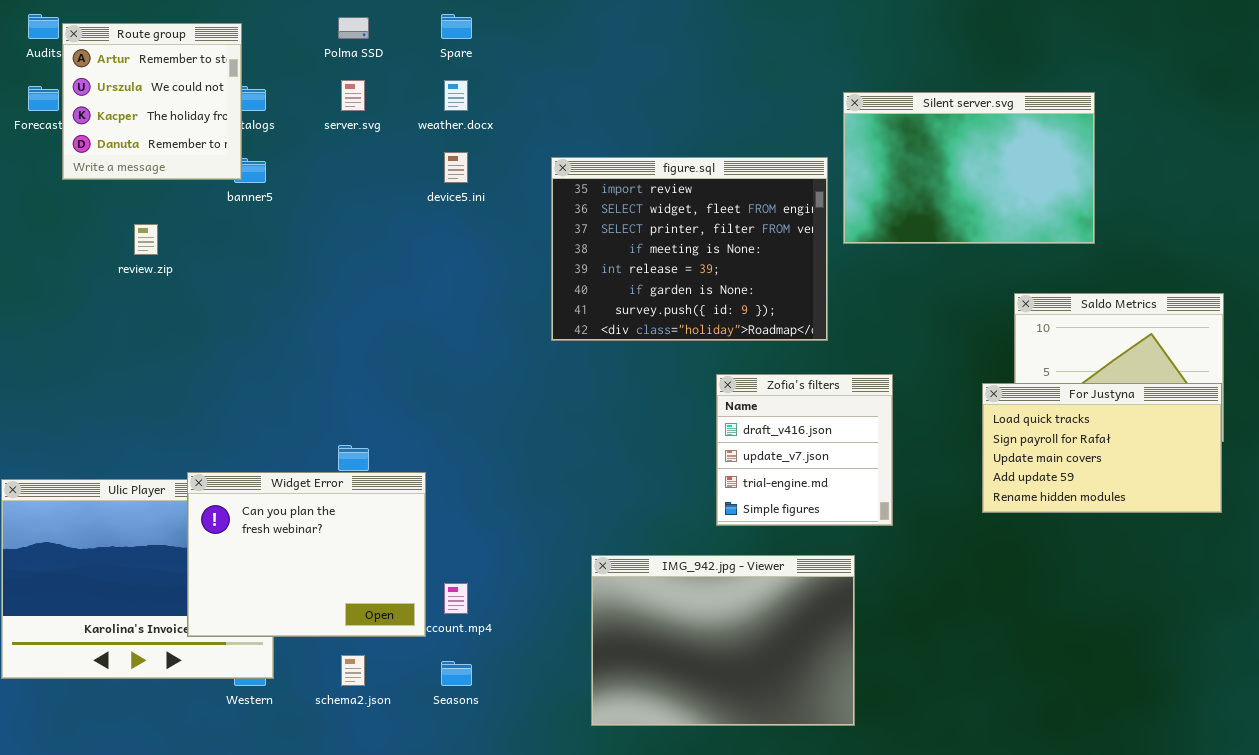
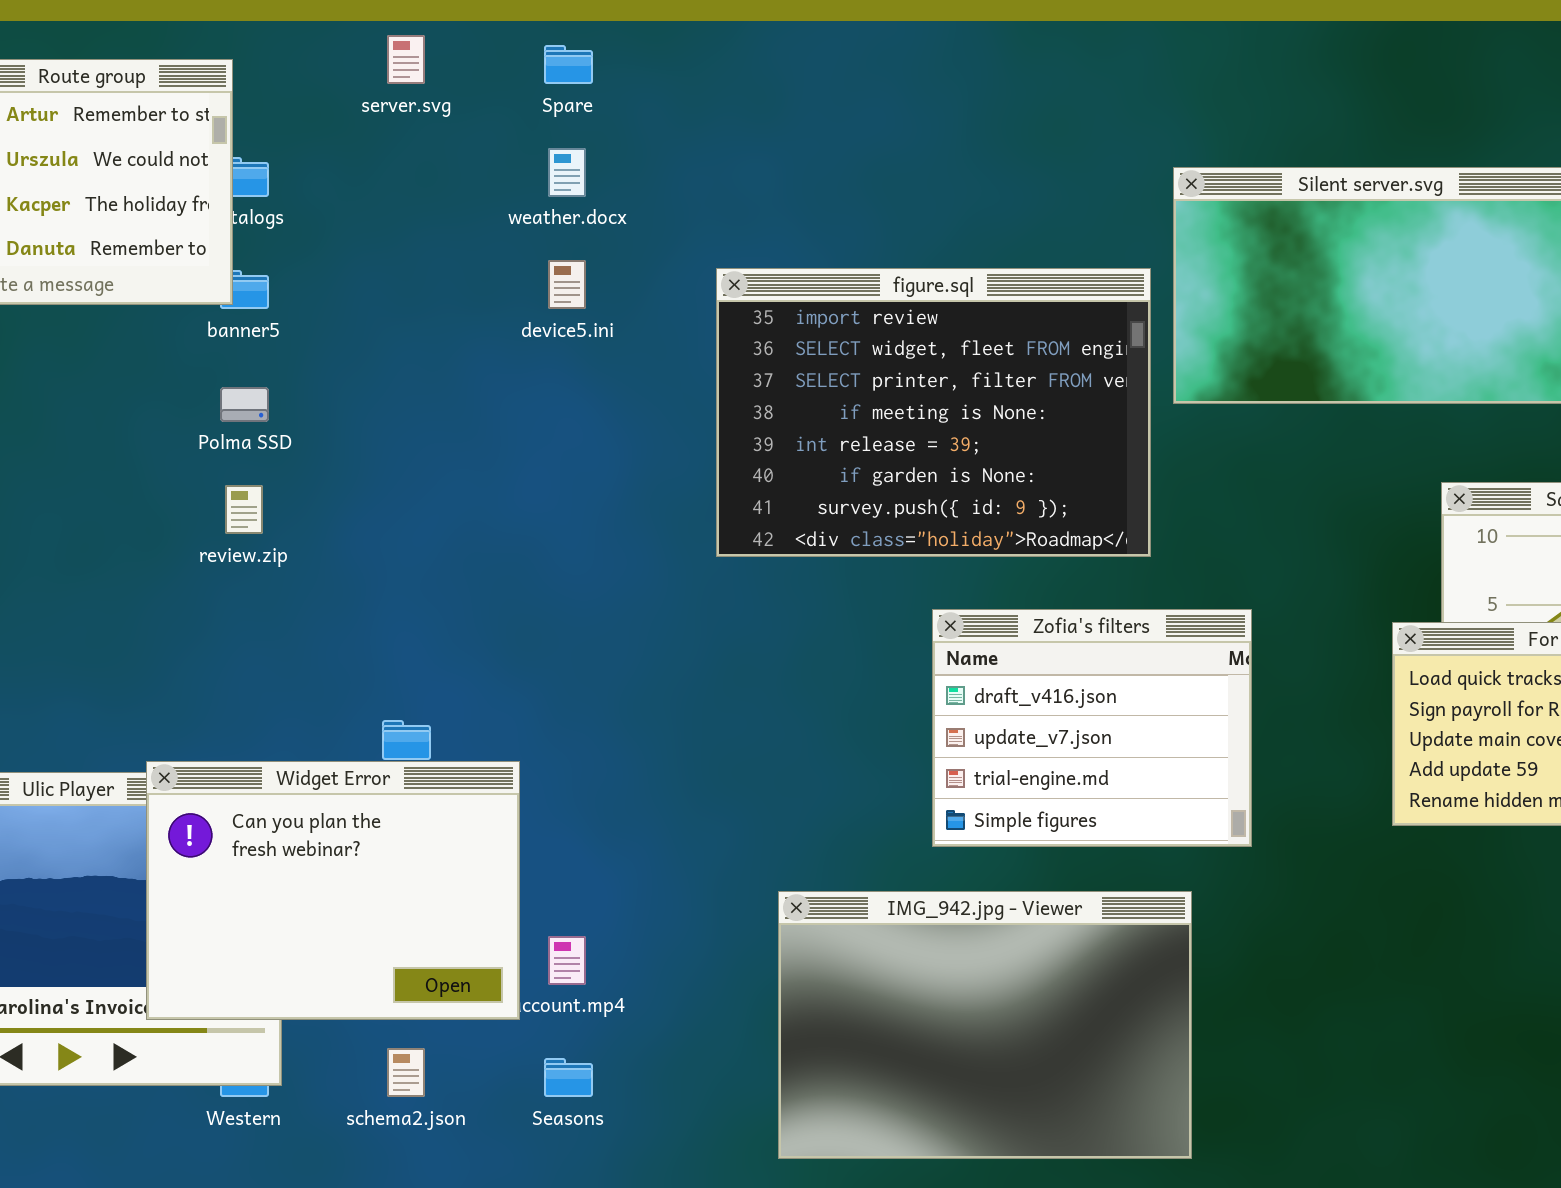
Polma SSD: [338,17,369,39] -> [220,387,269,422], moved
server.svg: [341,80,365,111] -> [387,35,425,84], moved
review.zip: [134,224,158,255] -> [225,485,263,534], moved
Zofia's filters: [716,374,893,526] -> [932,609,1252,847], resized

